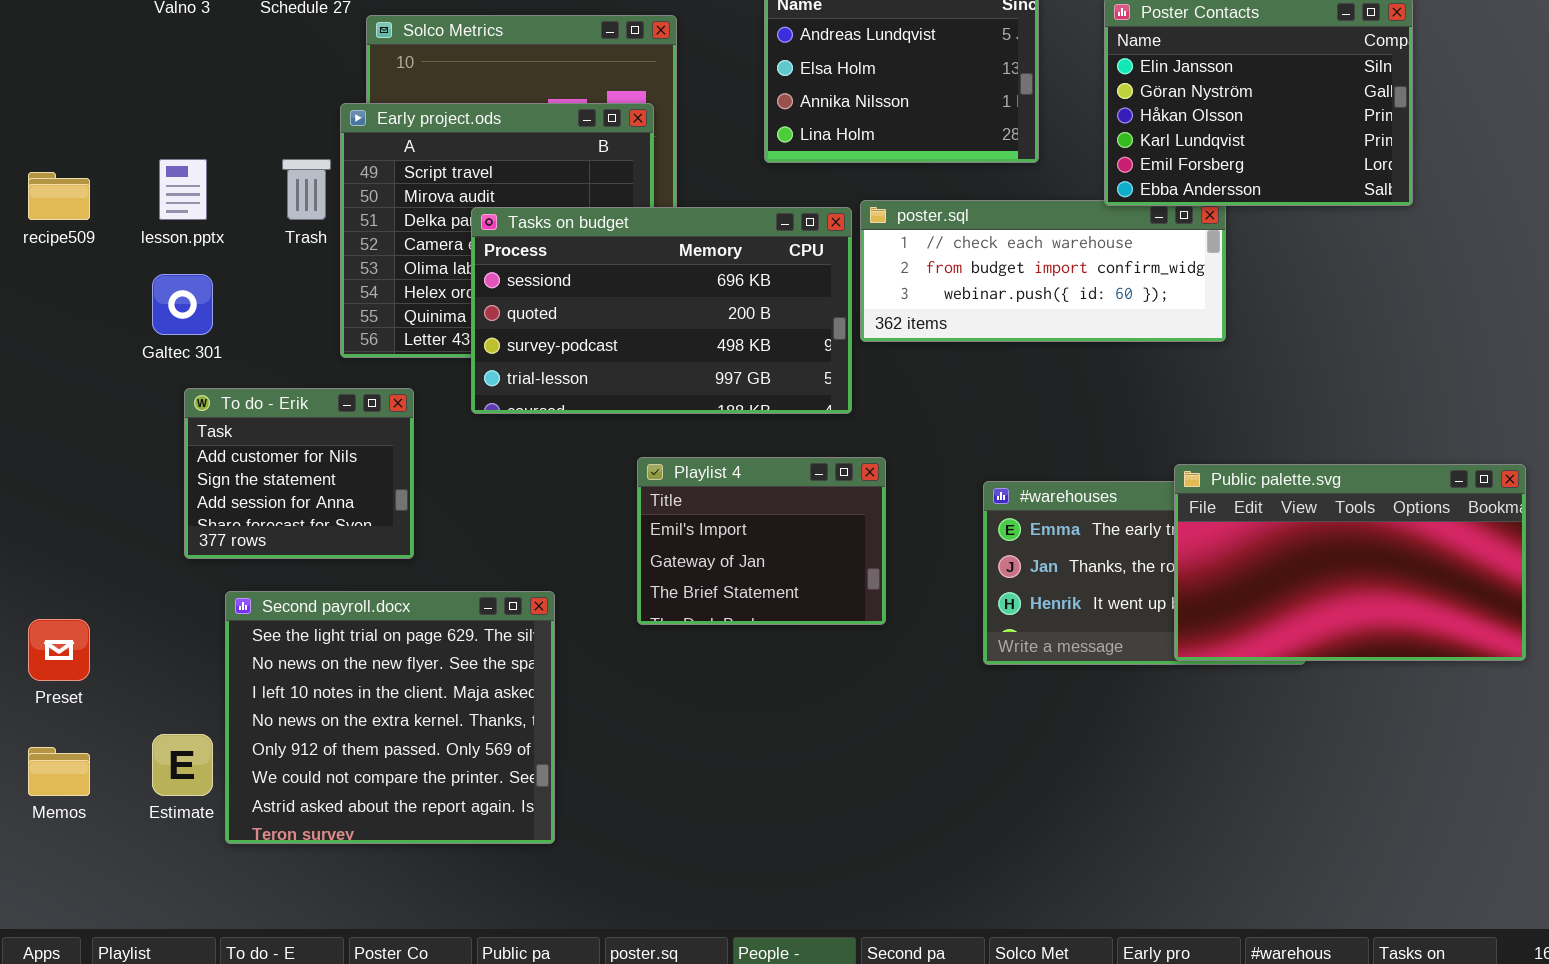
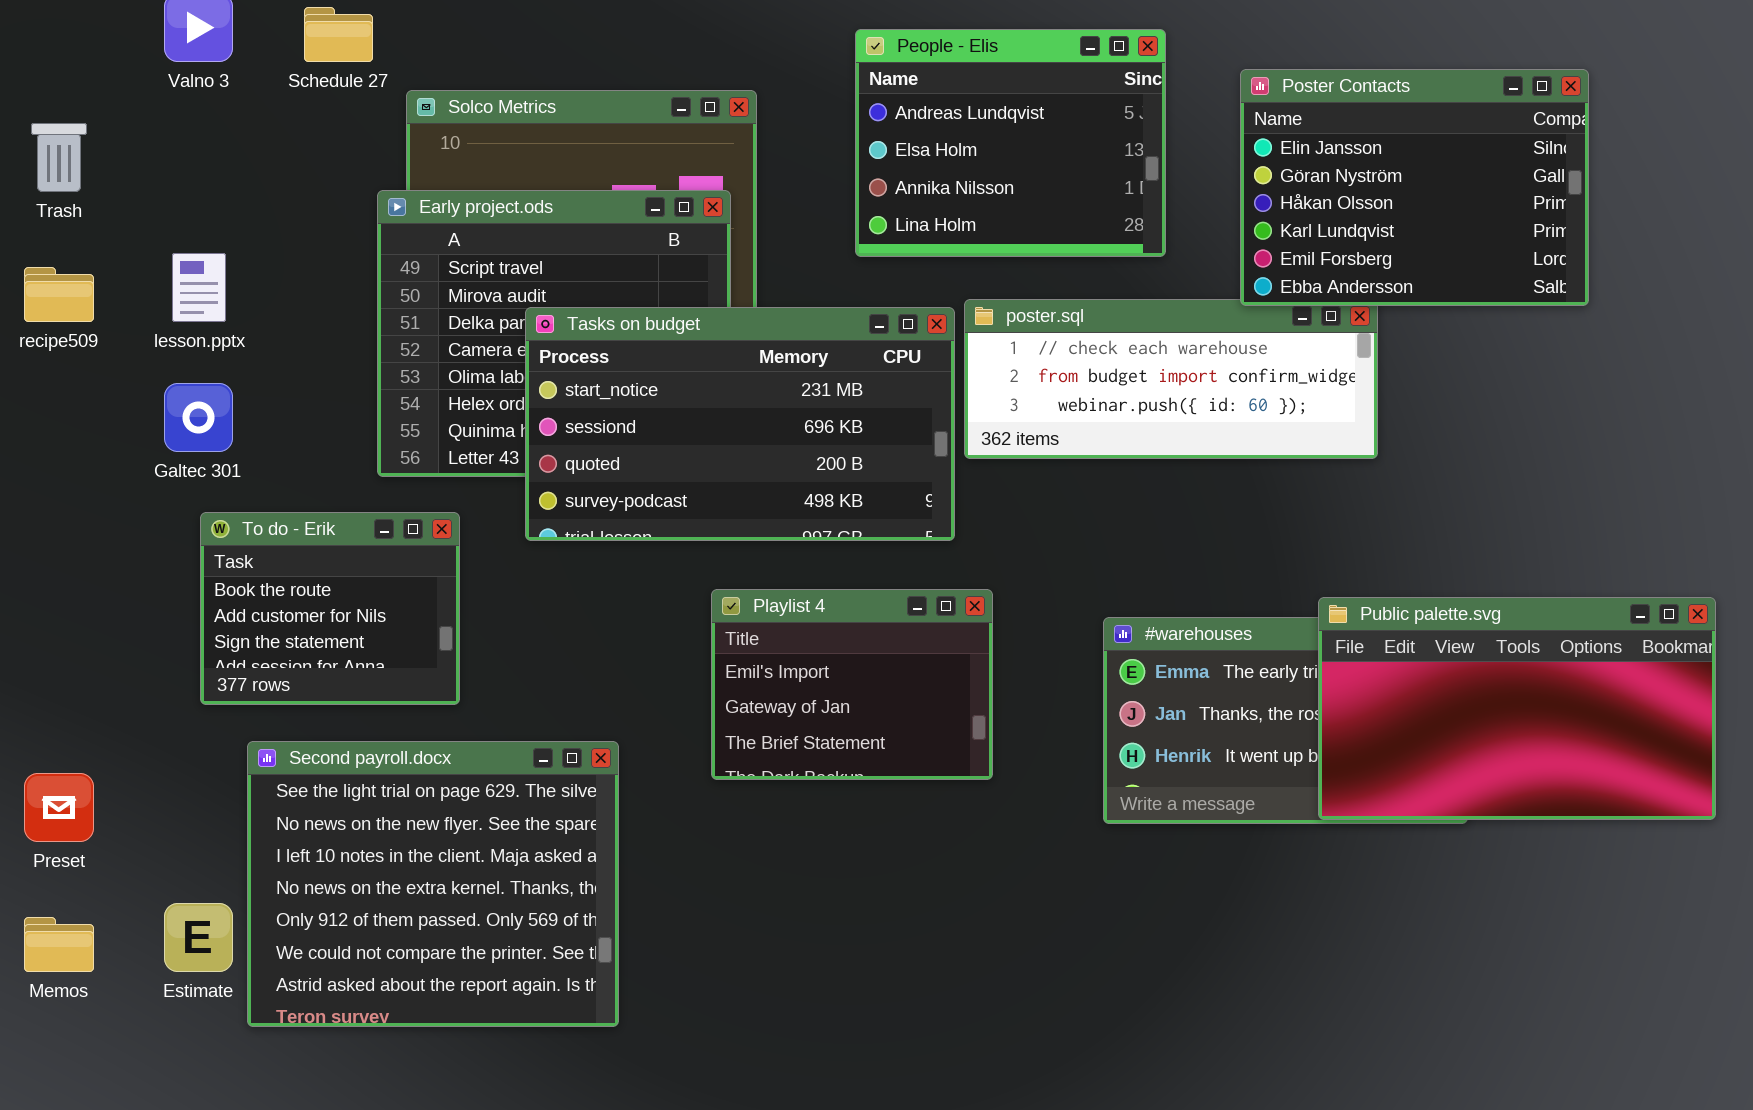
Trash: [282,159,331,220] -> [31,123,87,192], moved
Tasks on budget: [471,207,852,414] -> [525,307,955,541], scrolled up 1 row
To do - Erik: [184,388,414,559] -> [200,512,460,705], scrolled up 1 row

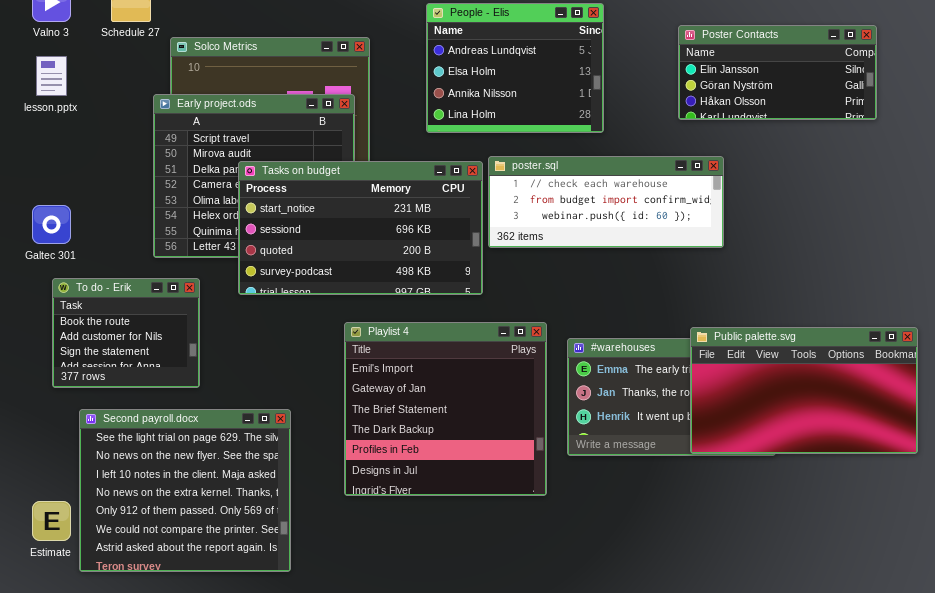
Poster Contacts: [1240,69,1589,306] -> [678,25,877,120], moved, resized
lesson.pptx: [172,253,226,322] -> [36,56,67,96], moved
Playlist 4: [711,589,993,780] -> [344,322,547,496], resized

